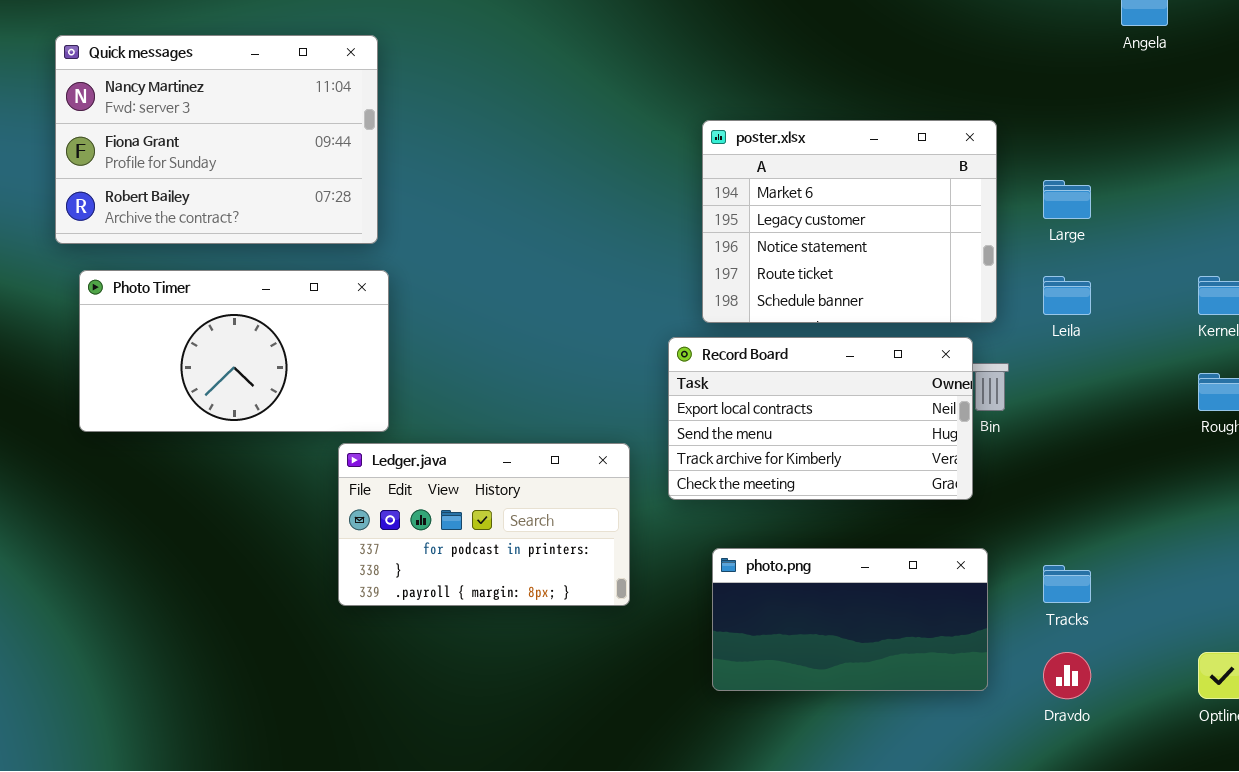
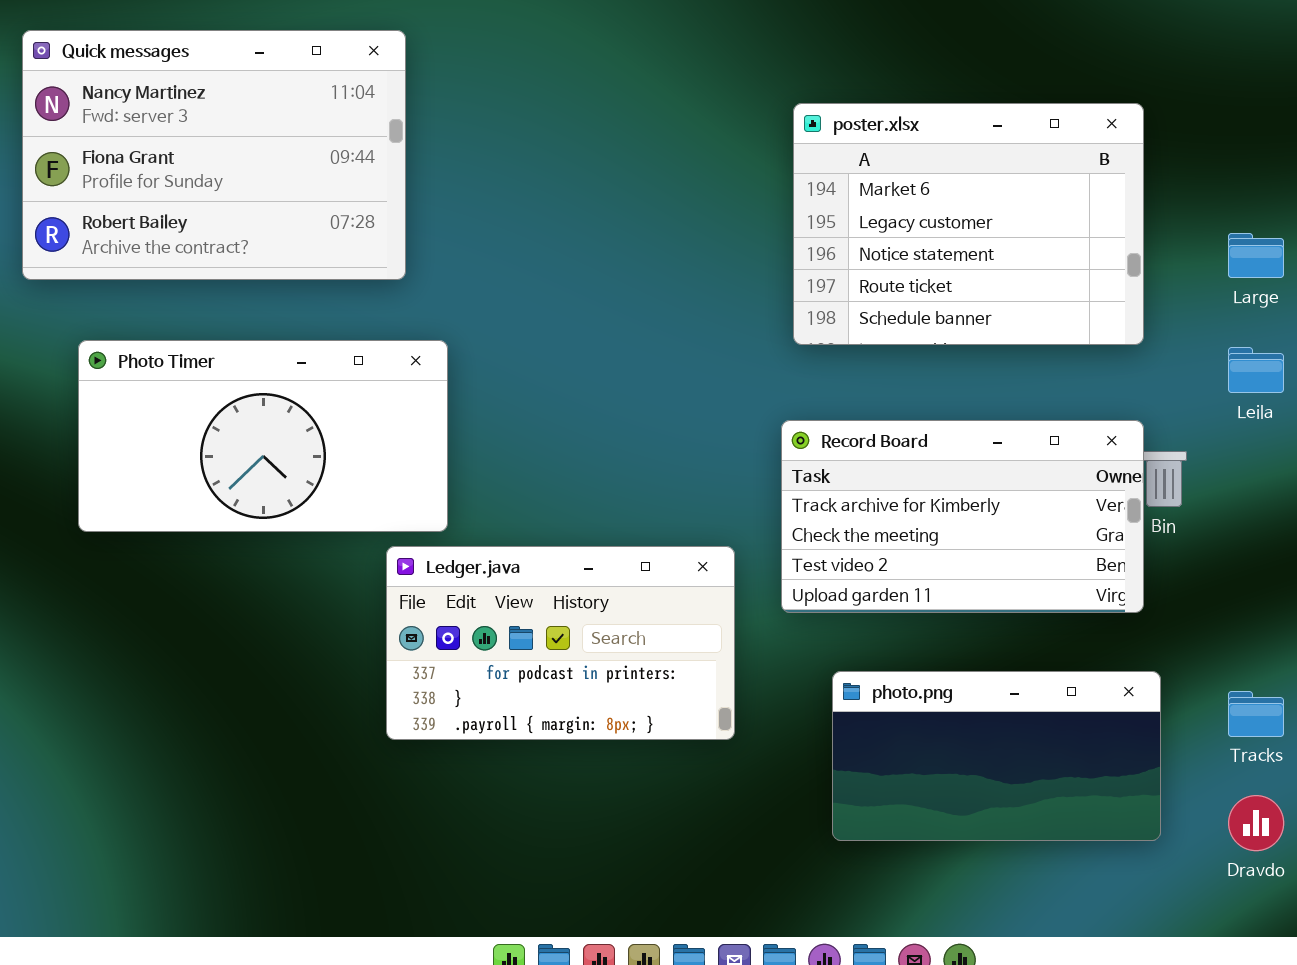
Quick messages: [55,35,378,244] -> [22,30,406,280], moved
poster.xlsx: [702,120,997,323] -> [793,103,1144,345], moved
Record Board: [668,337,973,500] -> [781,420,1144,613], scrolled down 2 rows

